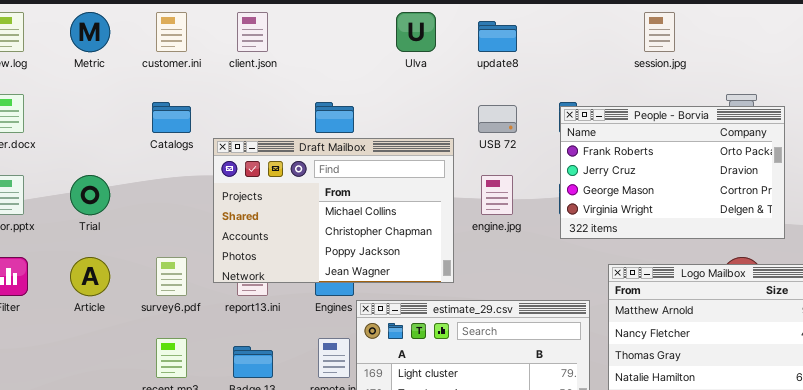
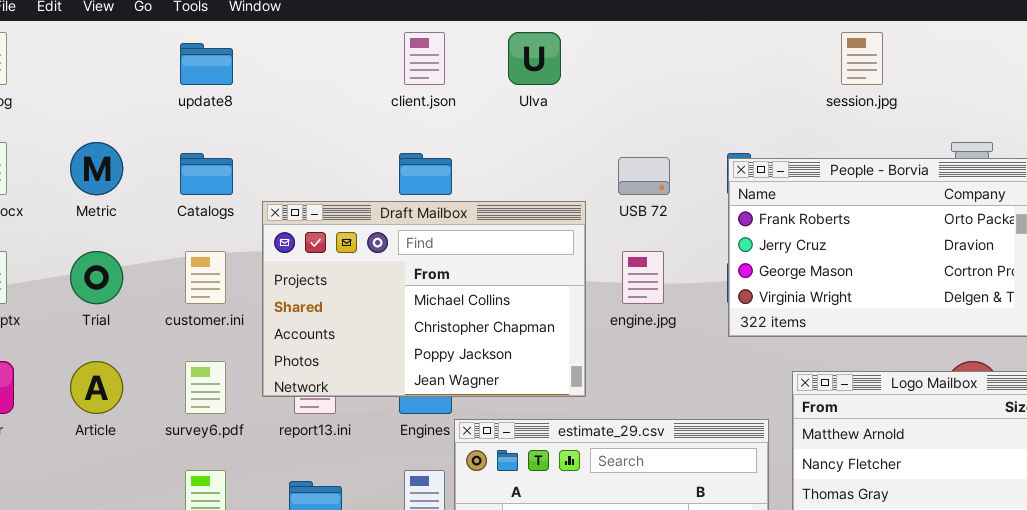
Metric: [70,12,110,52] -> [70,142,123,195], moved
customer.ini: [156,12,187,52] -> [185,251,226,304], moved
client.json: [237,12,268,52] -> [404,32,445,85], moved
update8: [478,21,517,52] -> [180,43,233,85], moved

